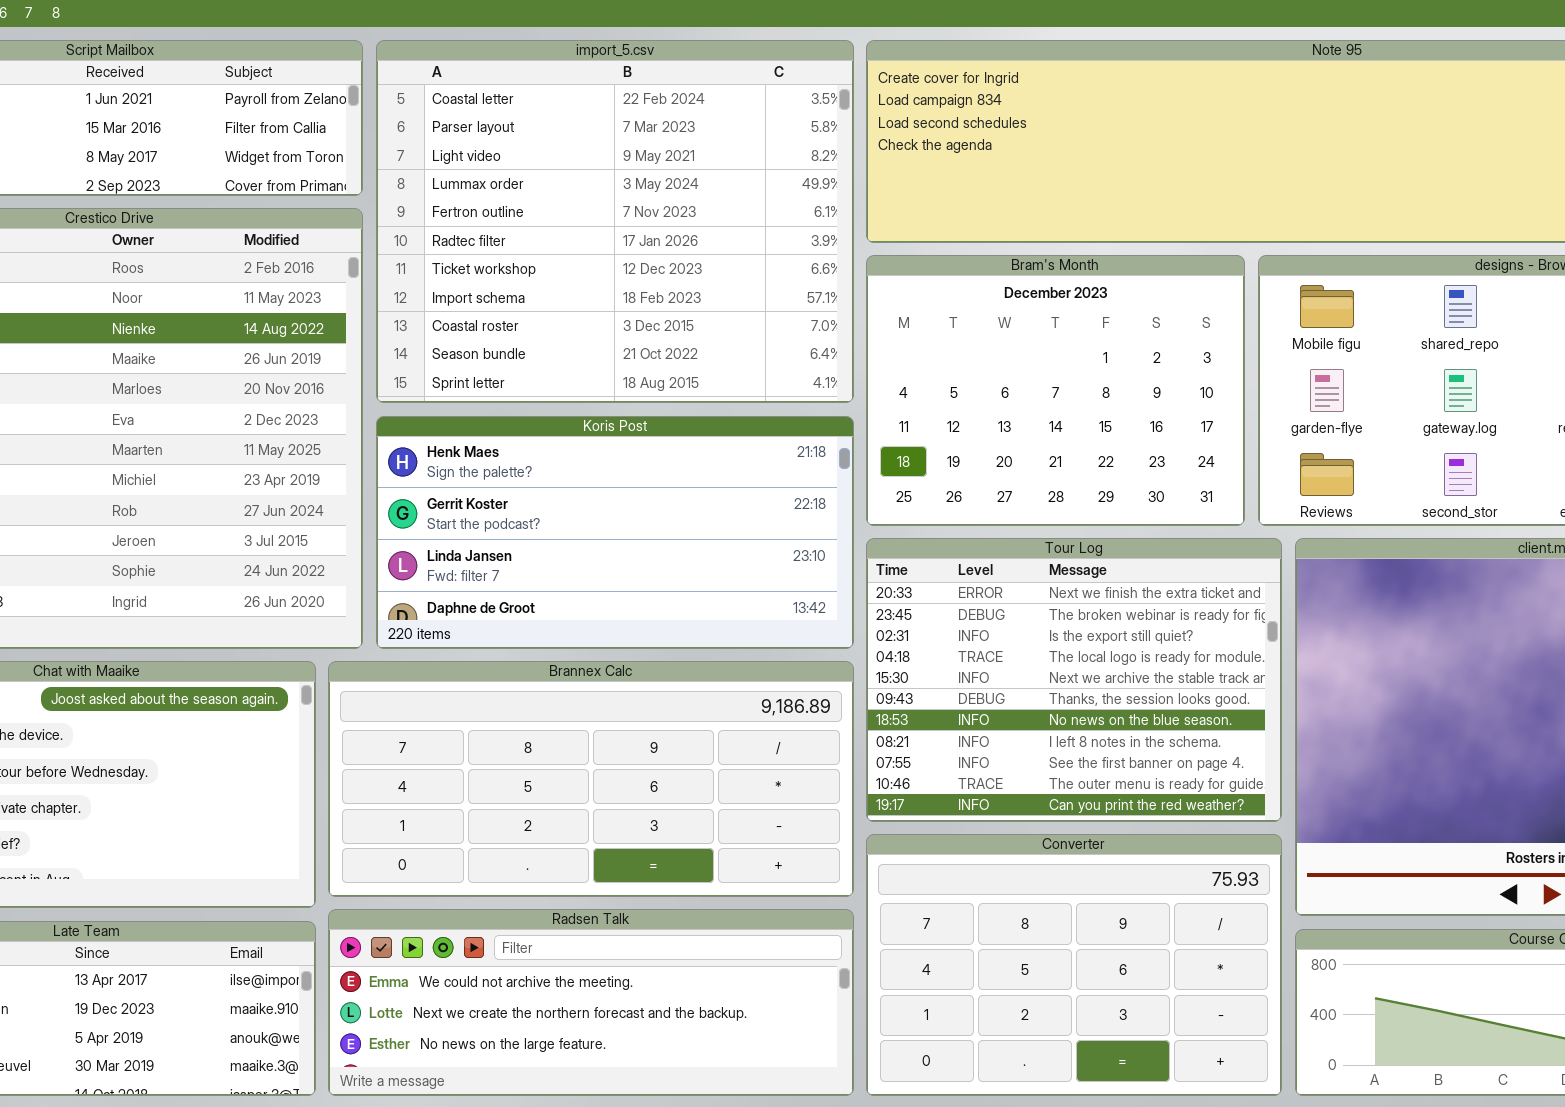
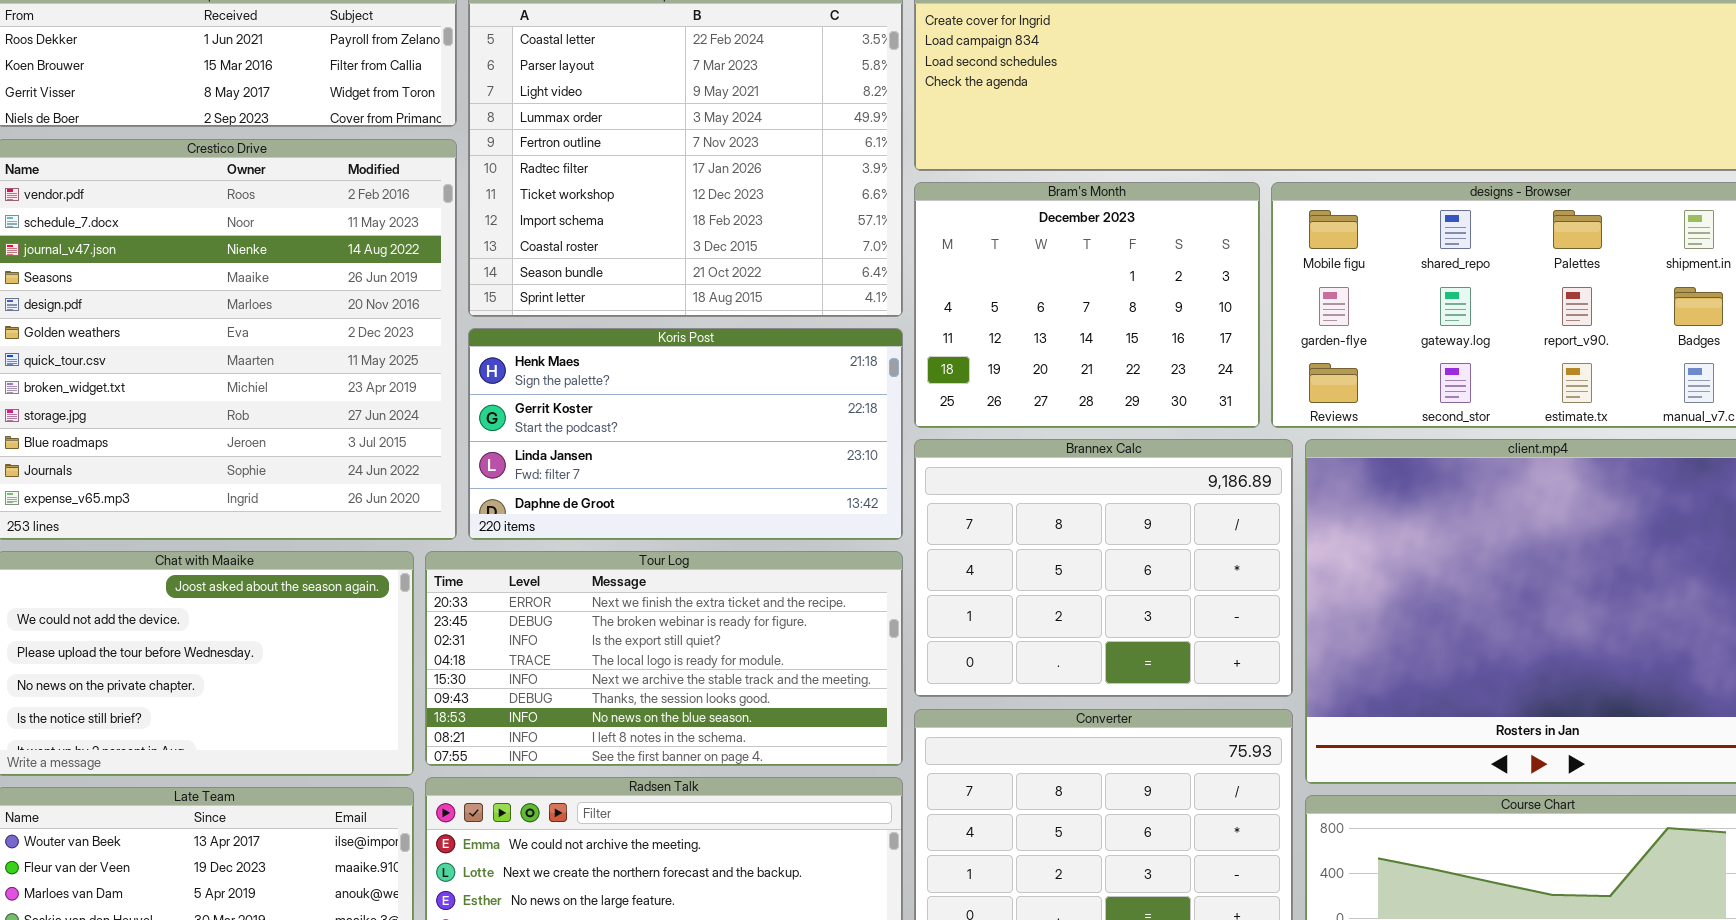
Tour Log: [866,538,1282,822] -> [425,551,903,766], moved, resized
Brannex Calc: [328,661,854,897] -> [914,439,1293,697], moved, resized

